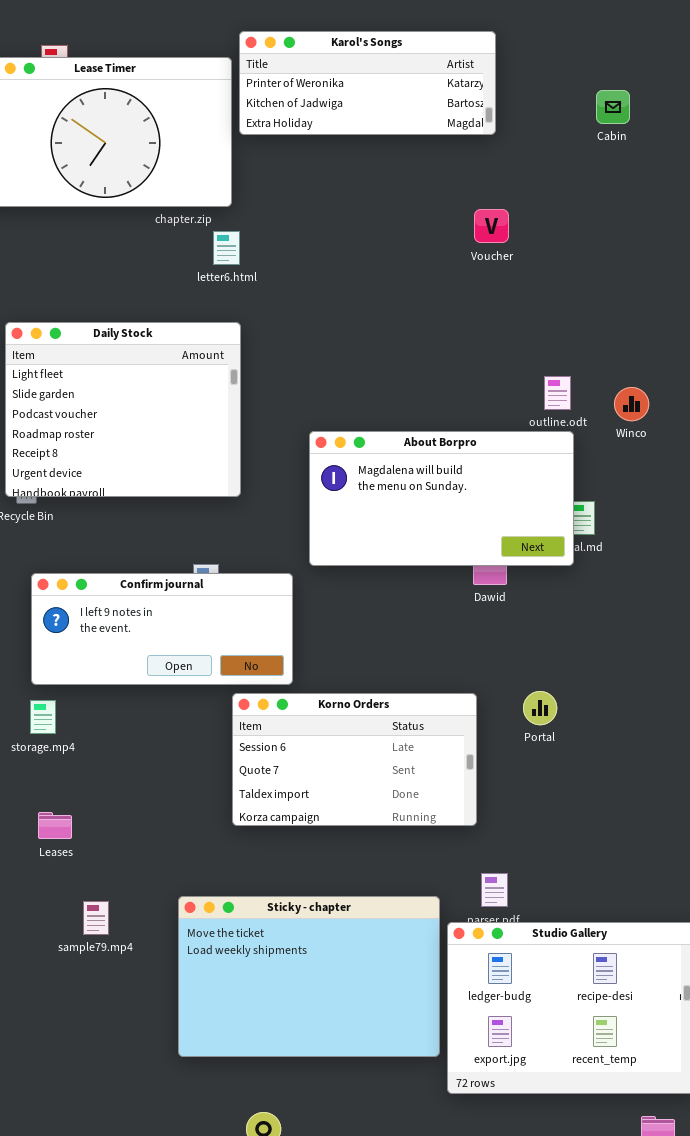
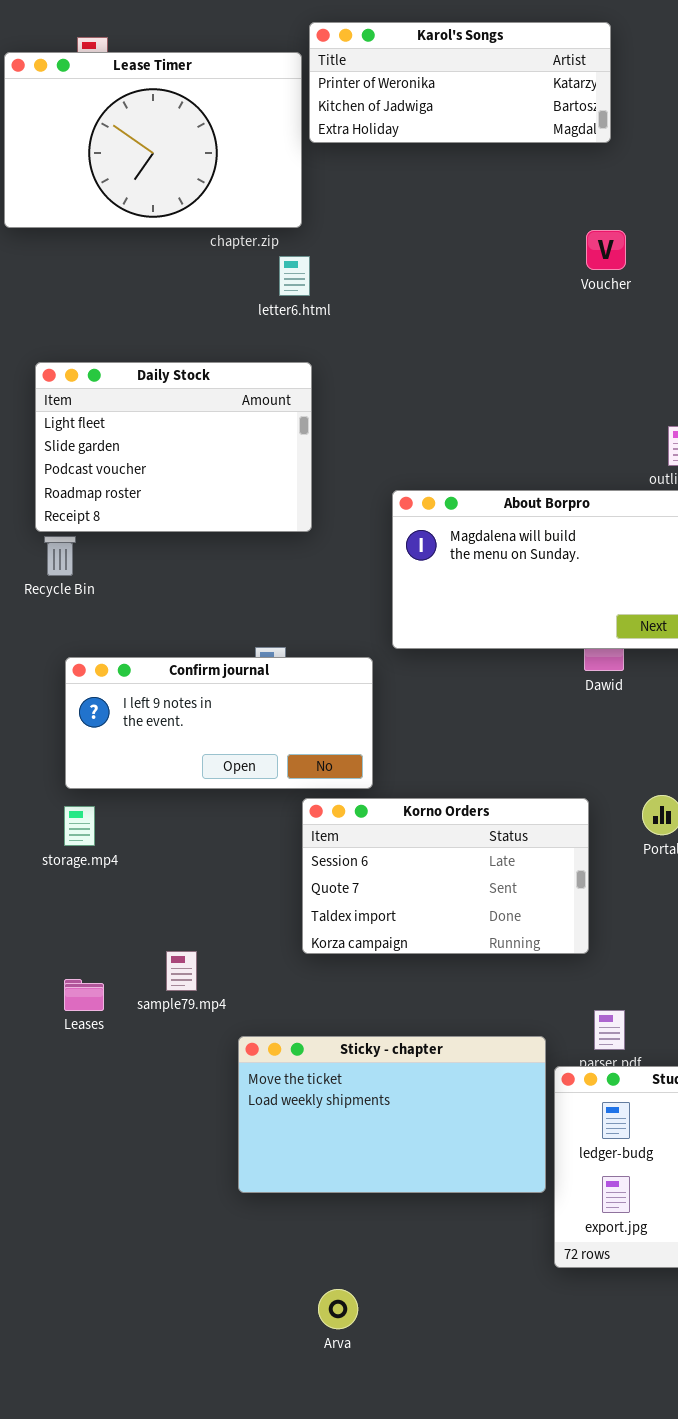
Daily Stock: [5,322,241,497] -> [35,362,312,532], resized
Leases: [38,812,72,839] -> [64,979,104,1011], moved
Sticky - chapter: [178,896,440,1057] -> [238,1036,546,1193], resized
sample79.mp4: [83,901,109,935] -> [166,951,197,991], moved

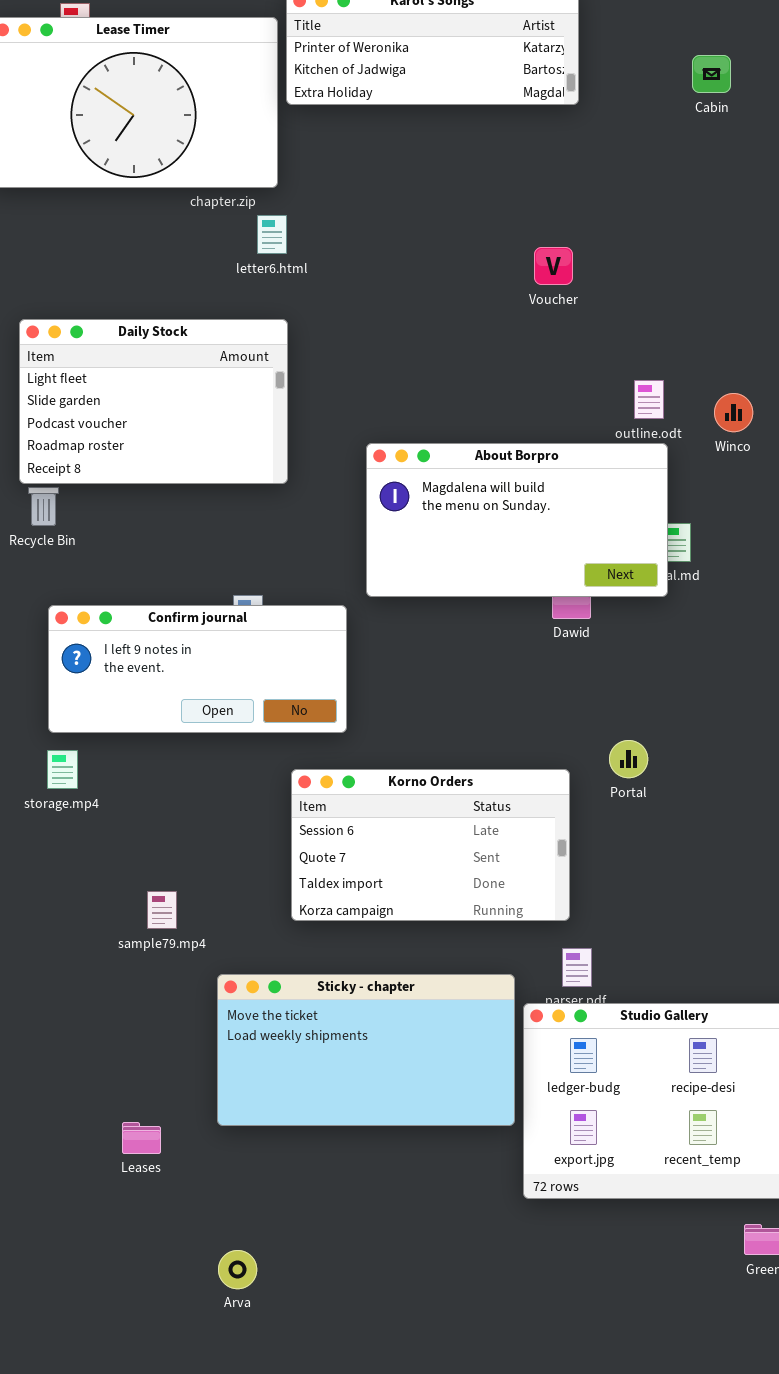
Voucher: [586,230,626,270] -> [534,247,573,285], moved
Korno Orders: [302,798,589,954] -> [291,769,570,921], moved
Leases: [64,979,104,1011] -> [122,1122,161,1154], moved
Arva: [318,1289,358,1329] -> [218,1250,257,1289], moved

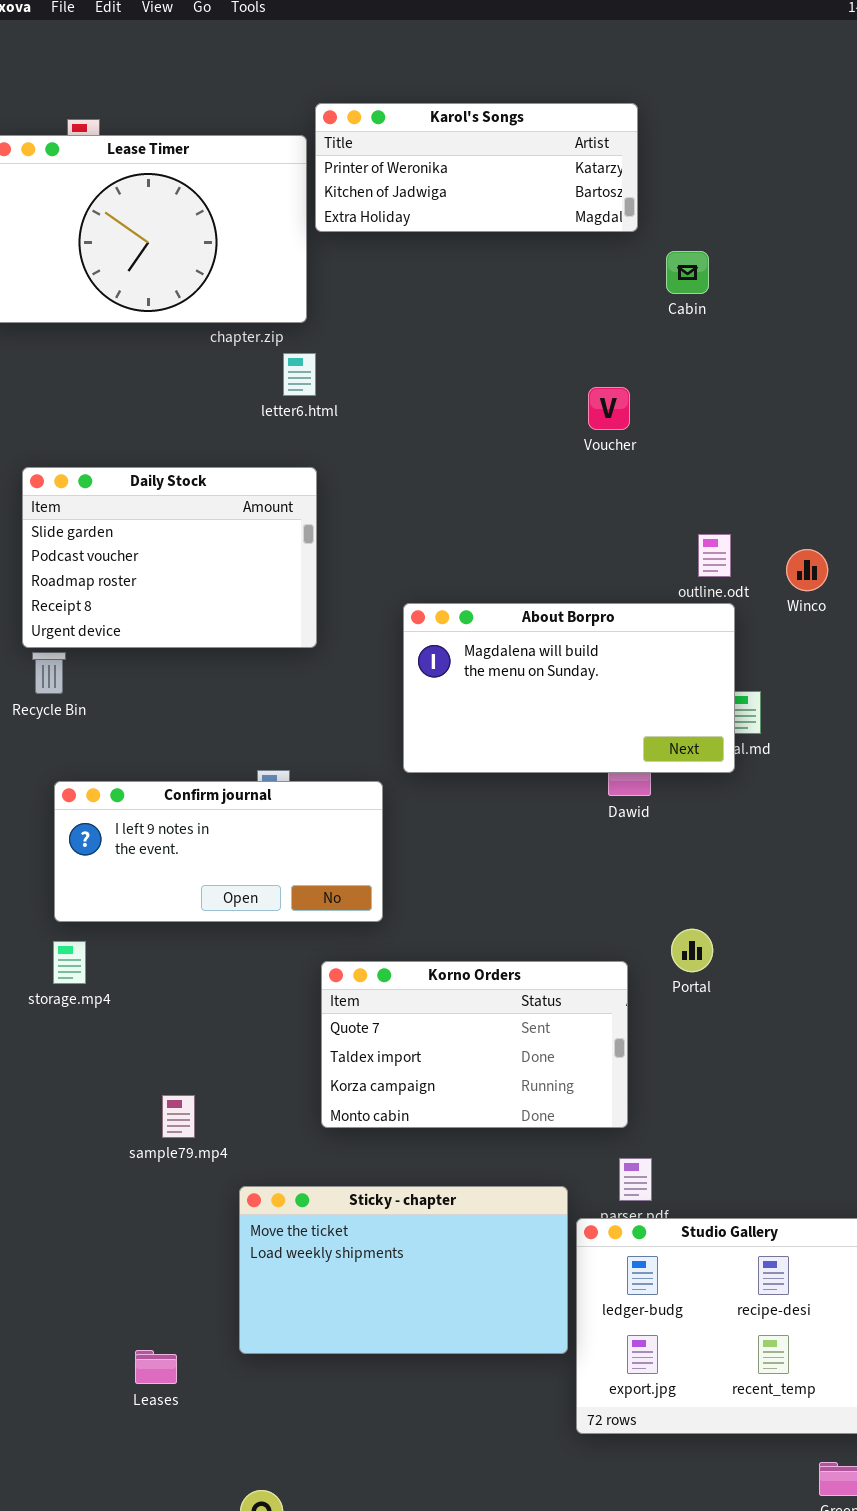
Cabin: [692,55,731,93] -> [666,251,709,294], moved
Daily Stock: [19,319,288,484] -> [22,467,317,648], scrolled down 1 row
Korno Orders: [291,769,570,921] -> [321,961,628,1128], scrolled down 1 row

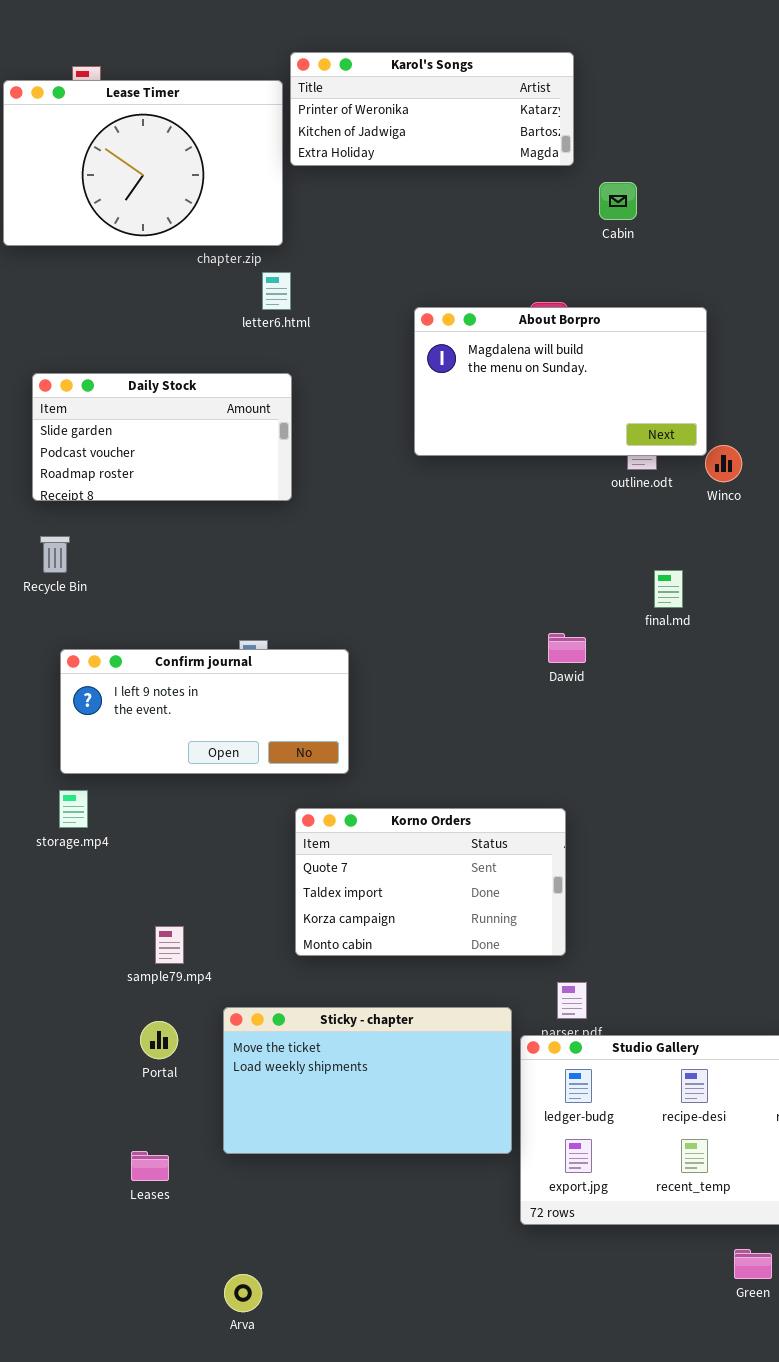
Daily Stock: [22,467,317,648] -> [32,373,292,501], resized
About Borpro: [403,603,735,773] -> [414,307,707,456], moved
Portal: [671,929,713,972] -> [140,1021,178,1059], moved

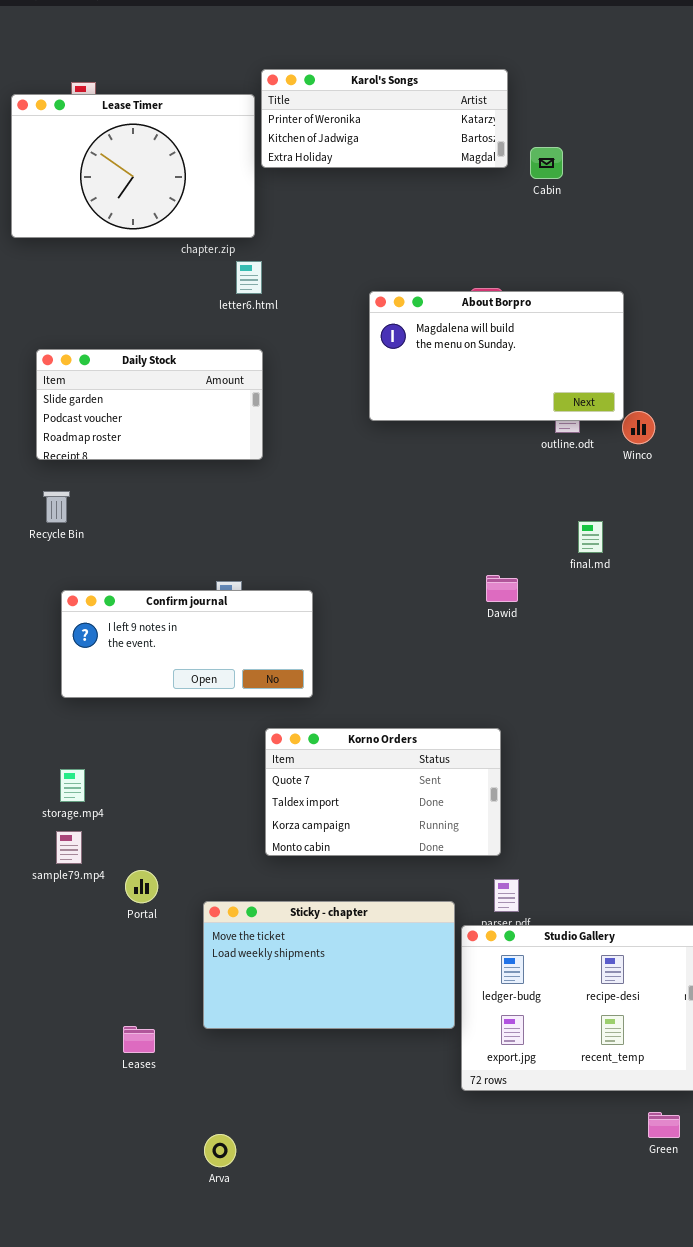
Cabin: [599,182,637,220] -> [530,147,563,179], moved
storage.mp4: [59,790,88,828] -> [60,769,85,802], moved
sample79.mp4: [155,926,184,964] -> [56,831,82,864], moved
Portal: [140,1021,178,1059] -> [125,870,158,903], moved

